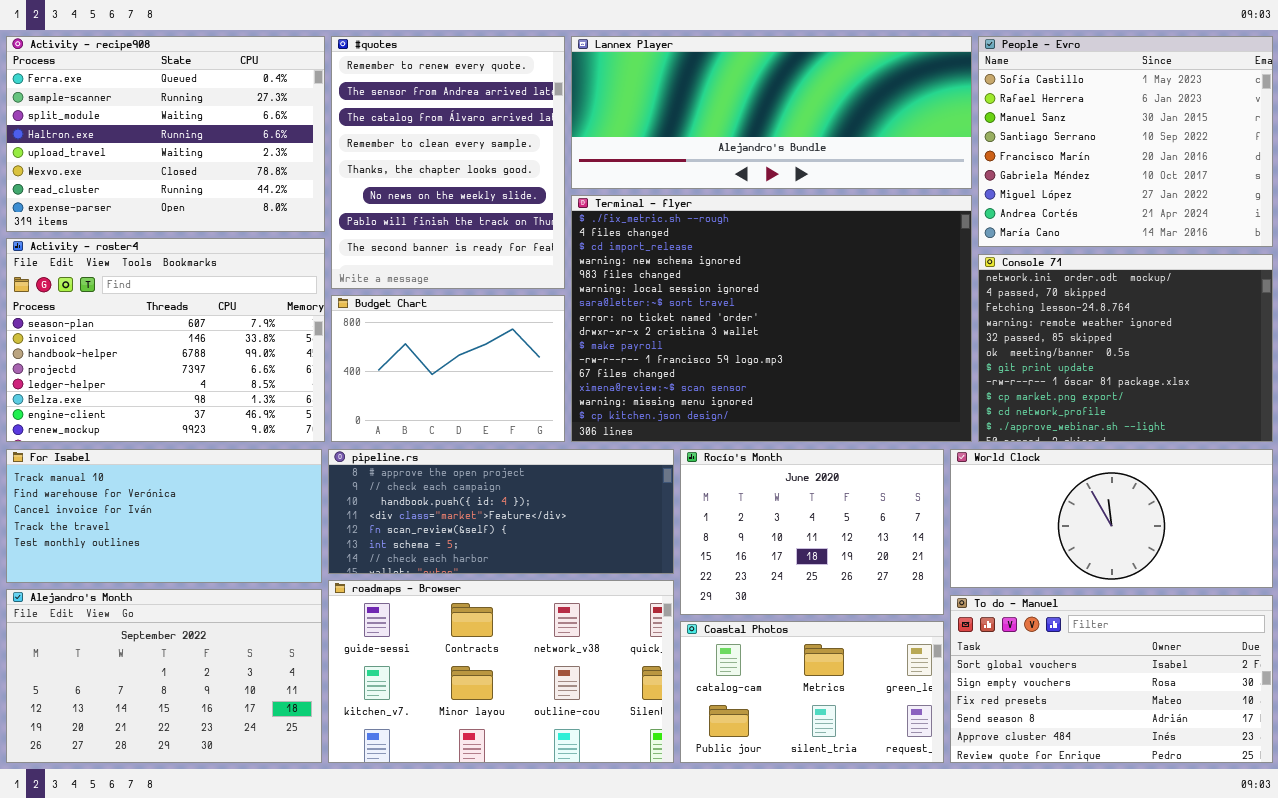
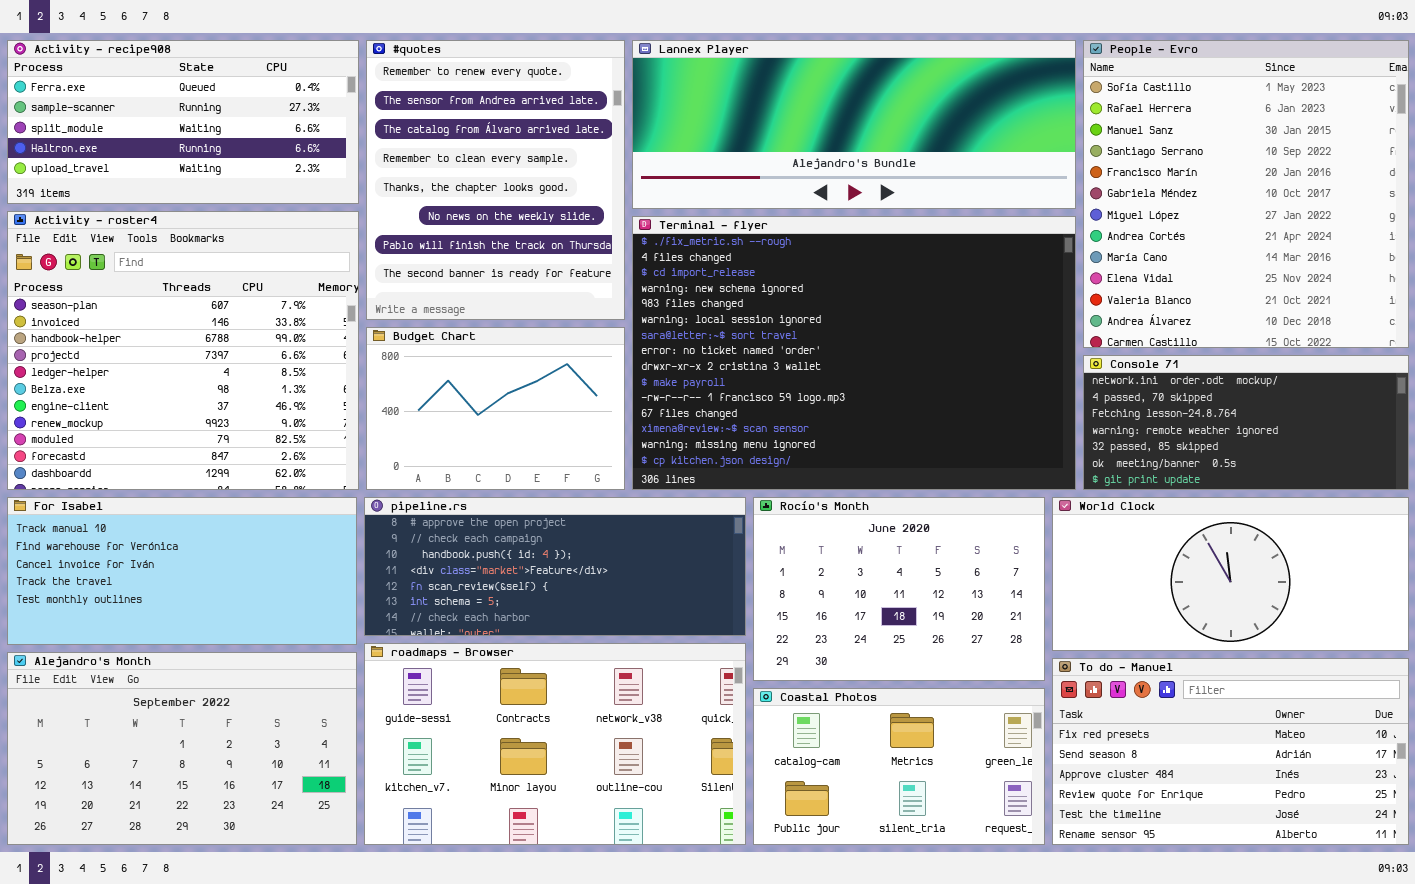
Activity - recipe908: [6,36,325,232] -> [7,40,359,204], resized
People - Evro: [978,36,1273,247] -> [1083,40,1409,348], resized
Activity - roster4: [6,238,325,442] -> [7,211,359,490], resized
Console 71: [978,254,1273,442] -> [1083,355,1409,490], resized
To do - Manuel: [950,595,1273,763] -> [1052,658,1409,845], scrolled down 2 rows

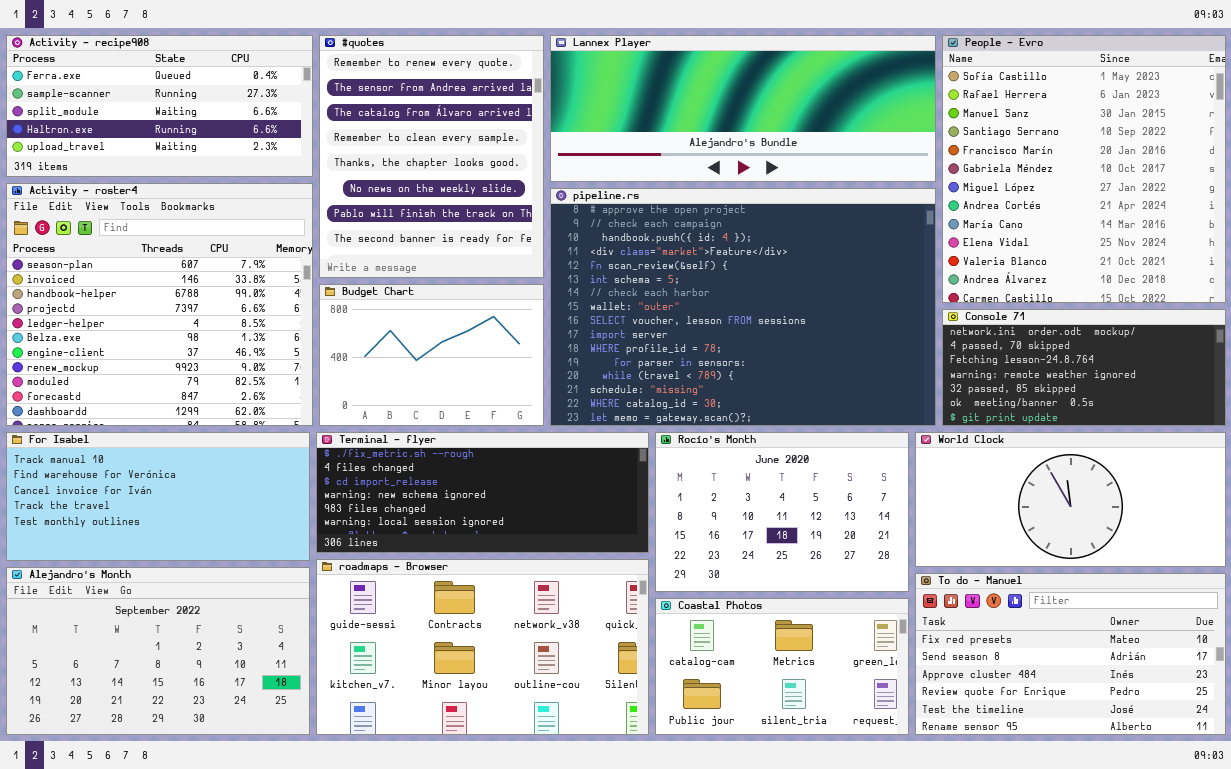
Terminal - flyer: [632,216,1076,490] -> [316,432,649,553], moved, resized
pipeline.rs: [364,497,746,636] -> [550,188,936,426], moved, resized

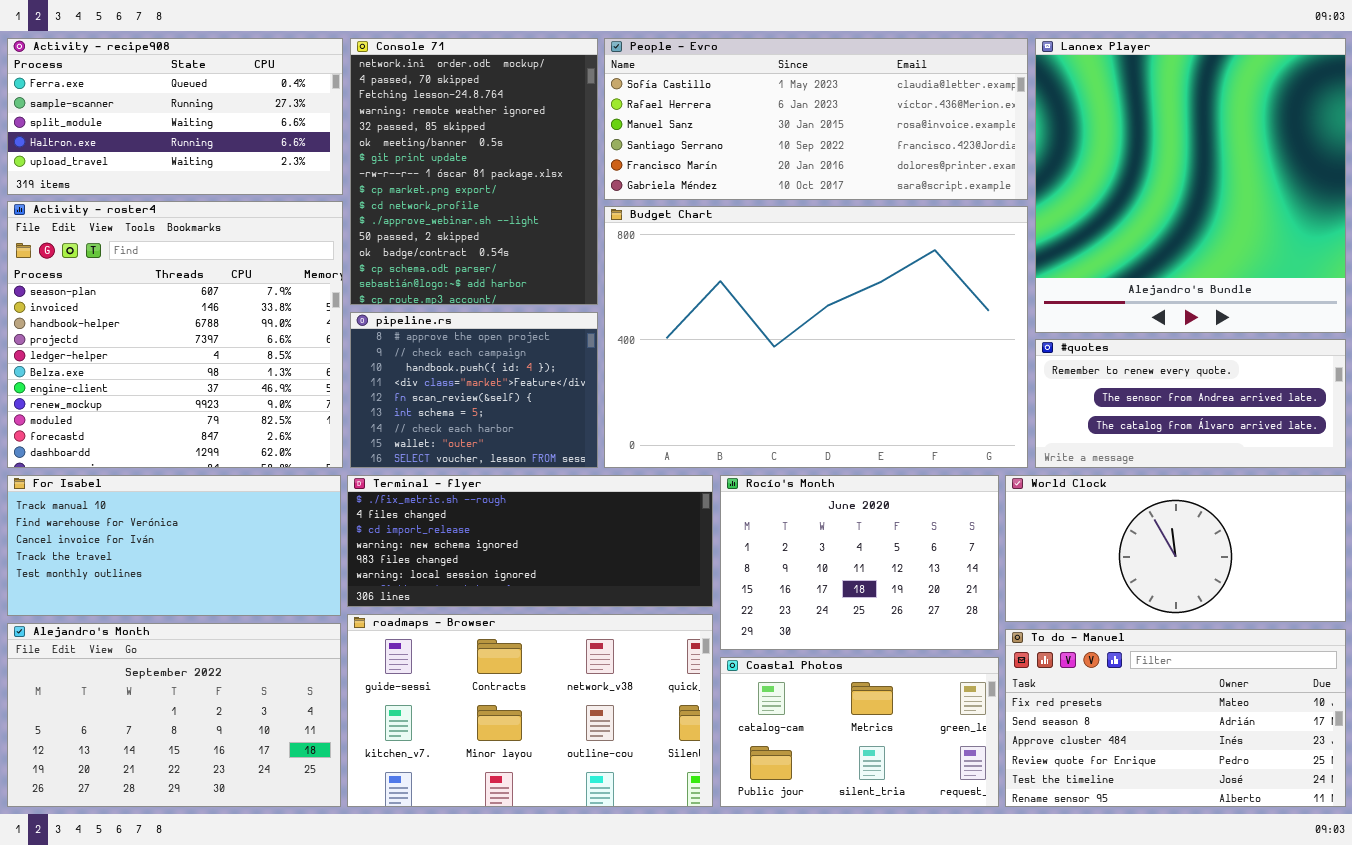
#quotes: [319,35,544,278] -> [1035,339,1346,468], moved, resized
Lannex Player: [550,35,936,182] -> [1035,38,1346,333], moved, resized
People - Evro: [942,35,1226,303] -> [604,38,1028,200], moved, resized
pipeline.rs: [550,188,936,426] -> [350,312,598,468], moved, resized
Budget Chart: [319,284,544,426] -> [604,206,1028,468], moved, resized
Console 71: [942,309,1226,426] -> [350,38,598,305], moved, resized

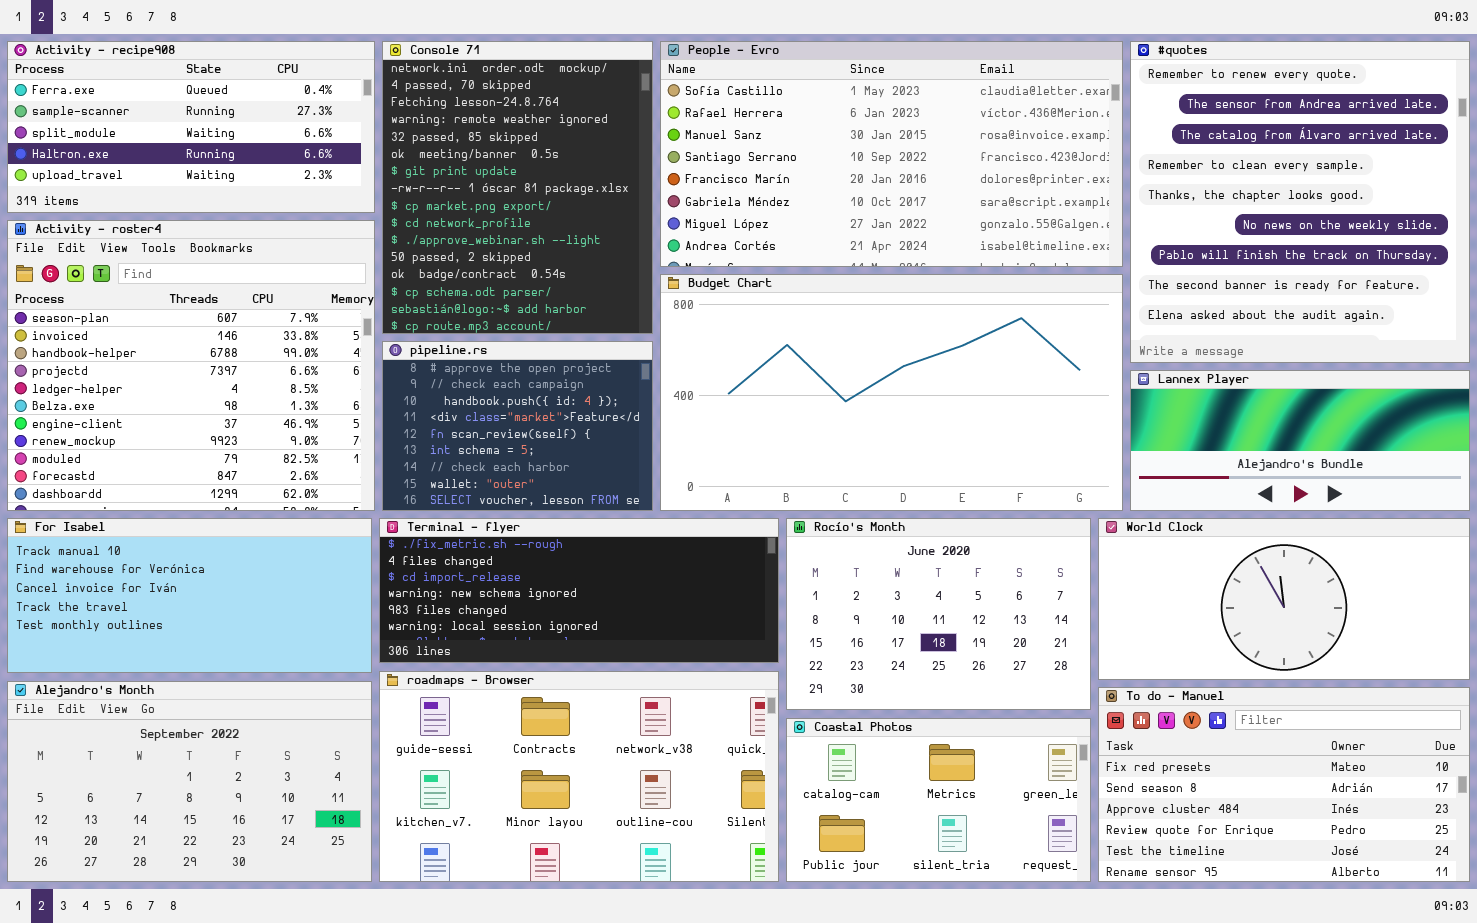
People - Evro: [604,38,1028,200] -> [660,41,1123,267], resized
Lannex Player: [1035,38,1346,333] -> [1130,370,1470,511], moved, resized
Budget Chart: [604,206,1028,468] -> [660,274,1123,511], resized
#quotes: [1035,339,1346,468] -> [1130,41,1470,363], moved, resized

